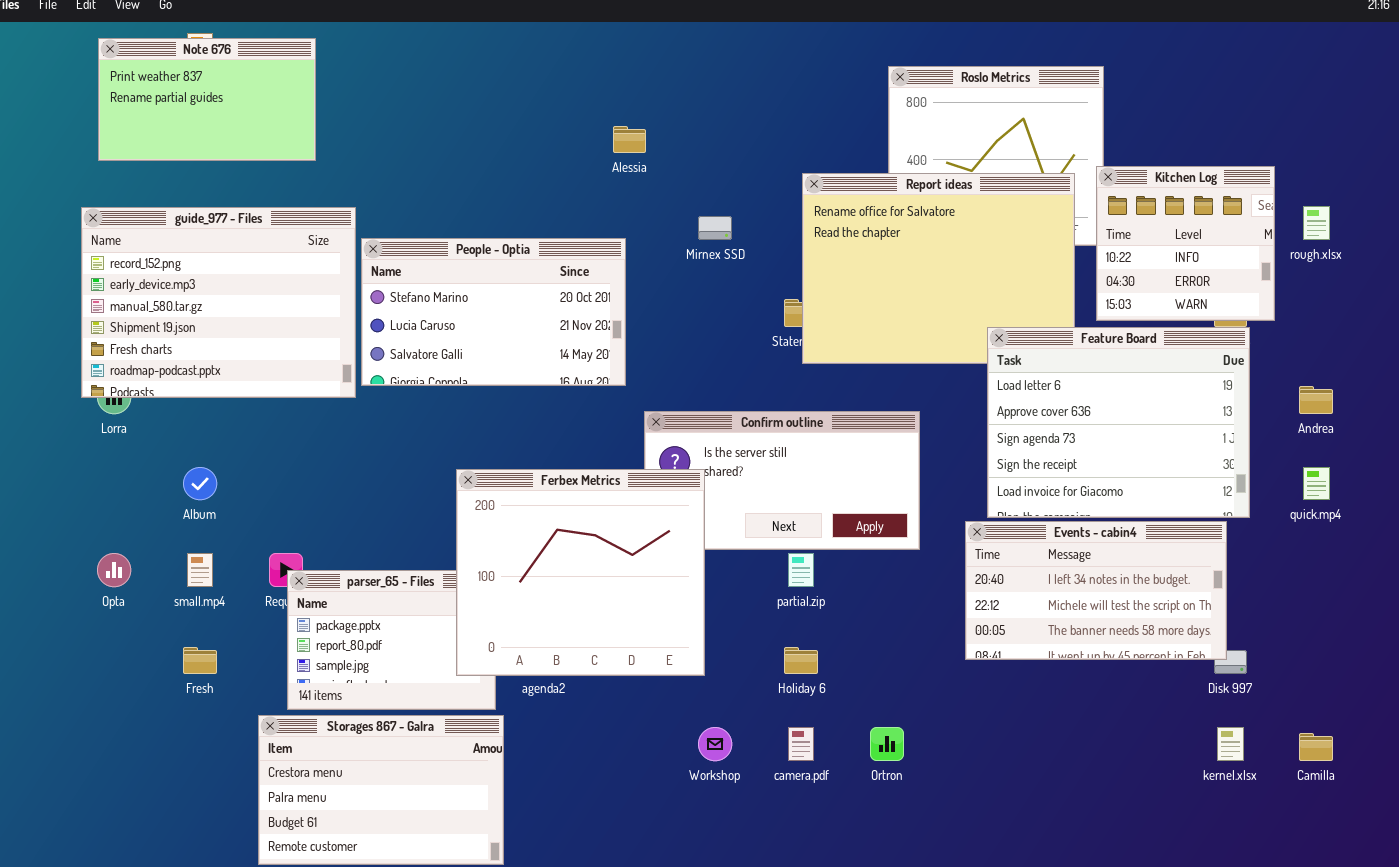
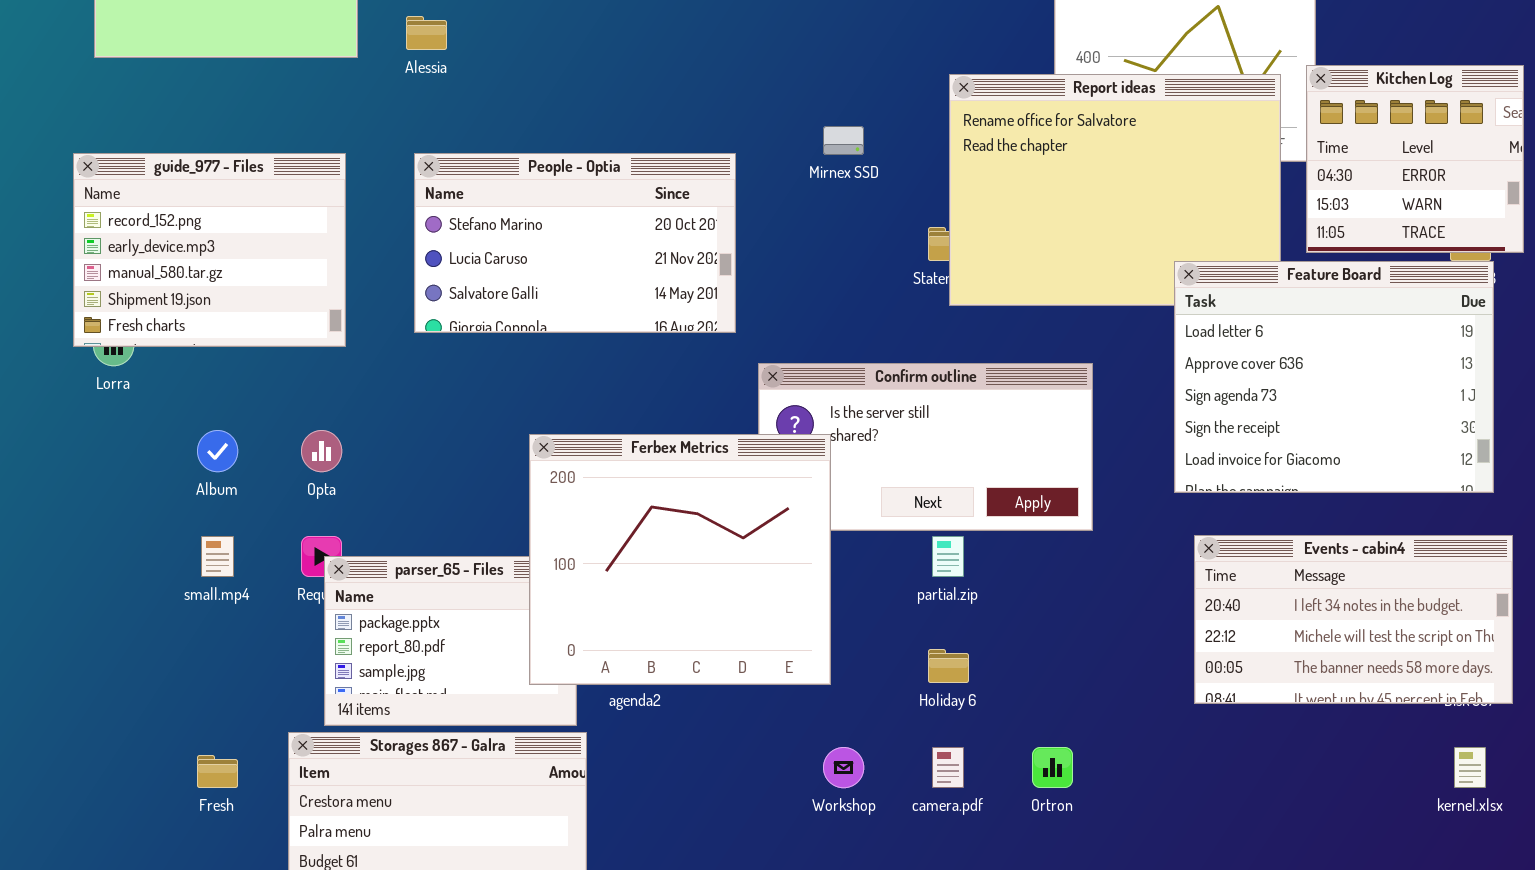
Alessia: [613,126,646,153] -> [406,16,447,50], moved
Kitchen Log: [1096,166,1275,321] -> [1306,65,1524,253], scrolled down 1 row
guide_977 - Files: [81,207,356,398] -> [73,153,346,347], resized
Events - cabin4: [965,521,1227,660] -> [1194,535,1513,704], moved
Opta: [97,553,131,587] -> [301,430,342,472], moved
Fresh: [183,647,217,674] -> [197,755,238,788], moved

